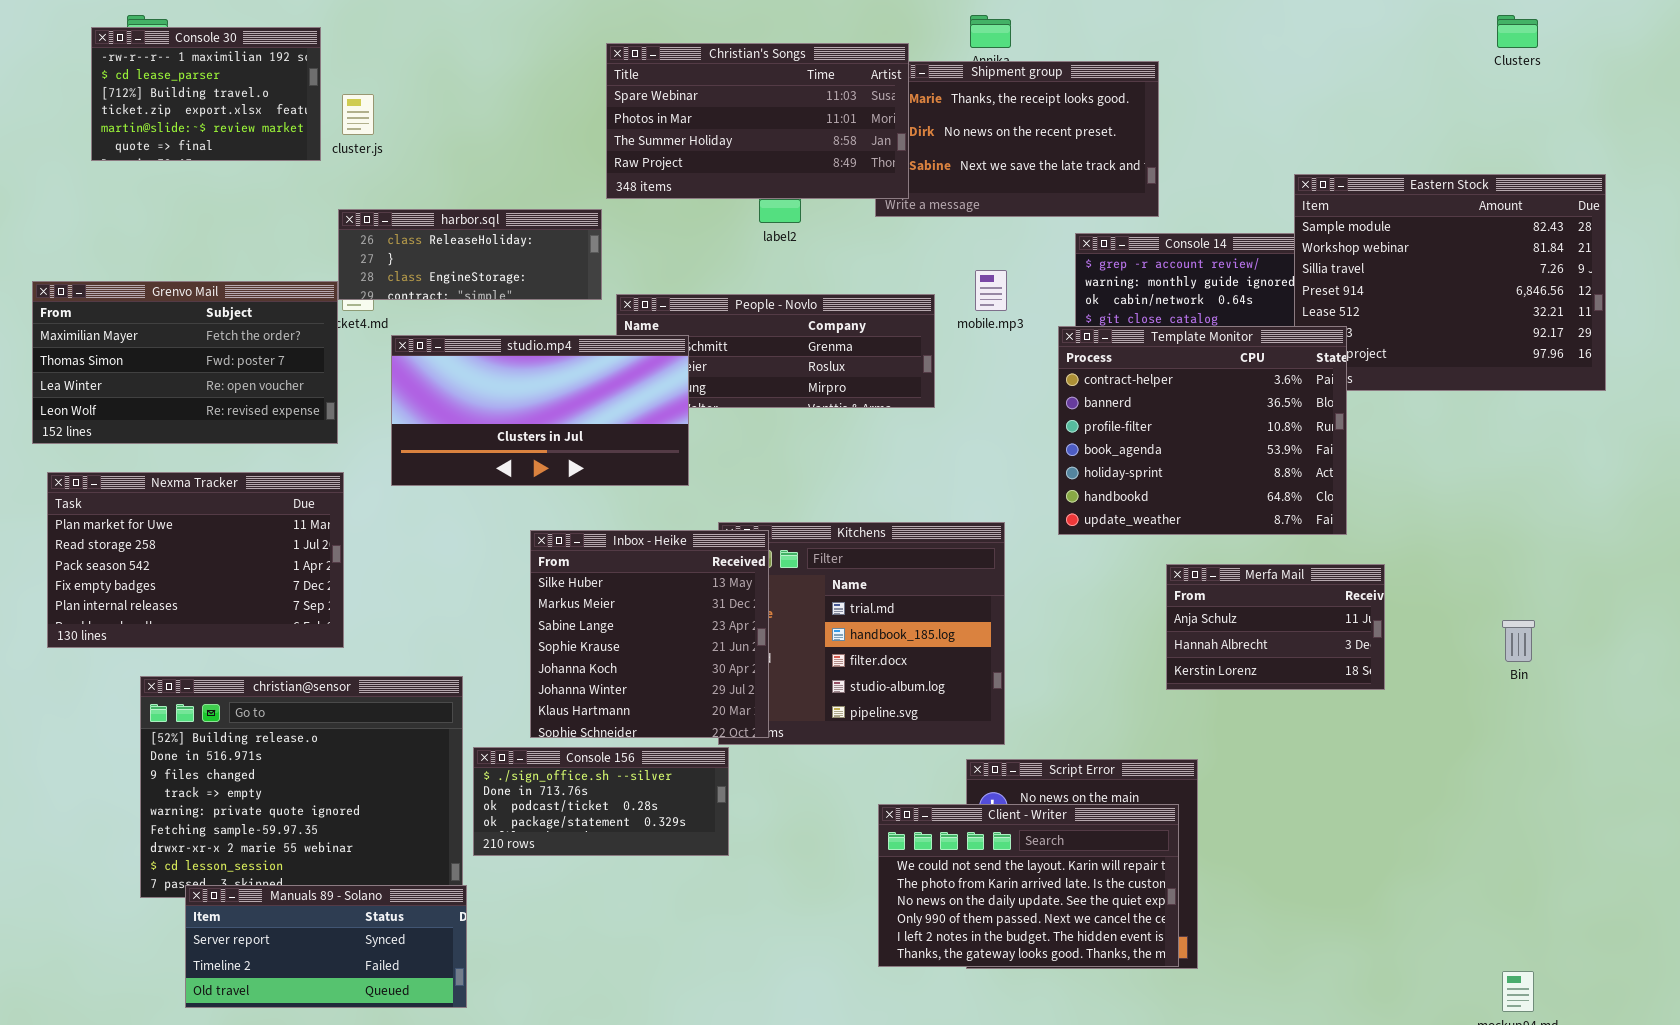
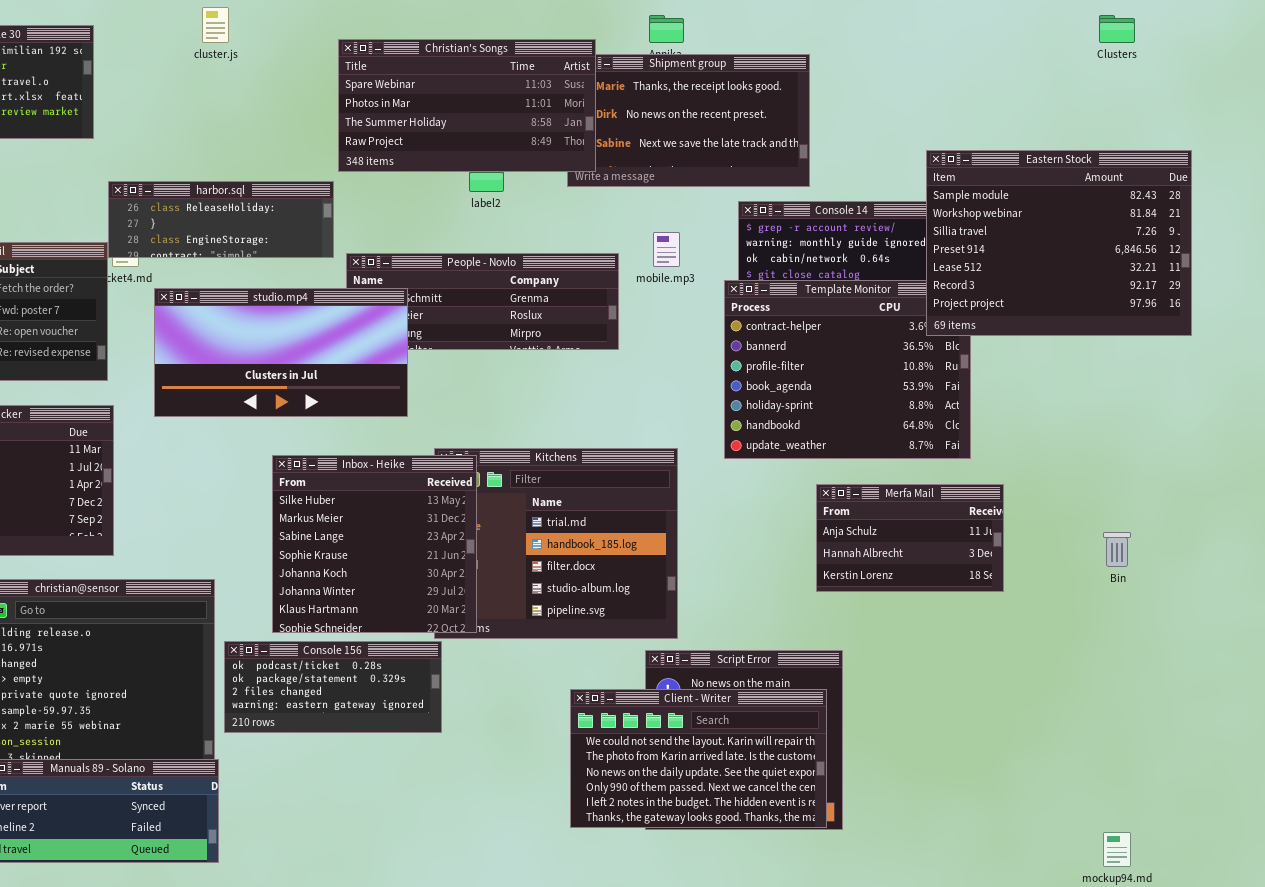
cluster.js: [342,94,374,135] -> [202,7,229,43], moved
Eastern Stock: [1294,174,1606,391] -> [926,150,1192,336], raised
Console 156: [473,747,729,856] -> [224,641,442,733], scrolled down 2 rows

